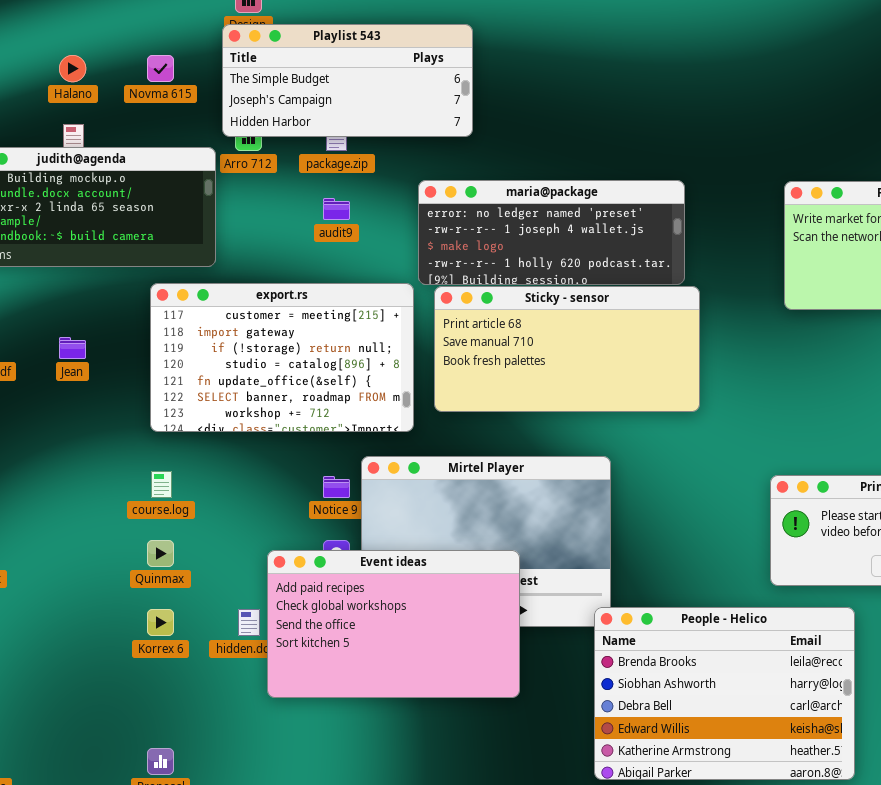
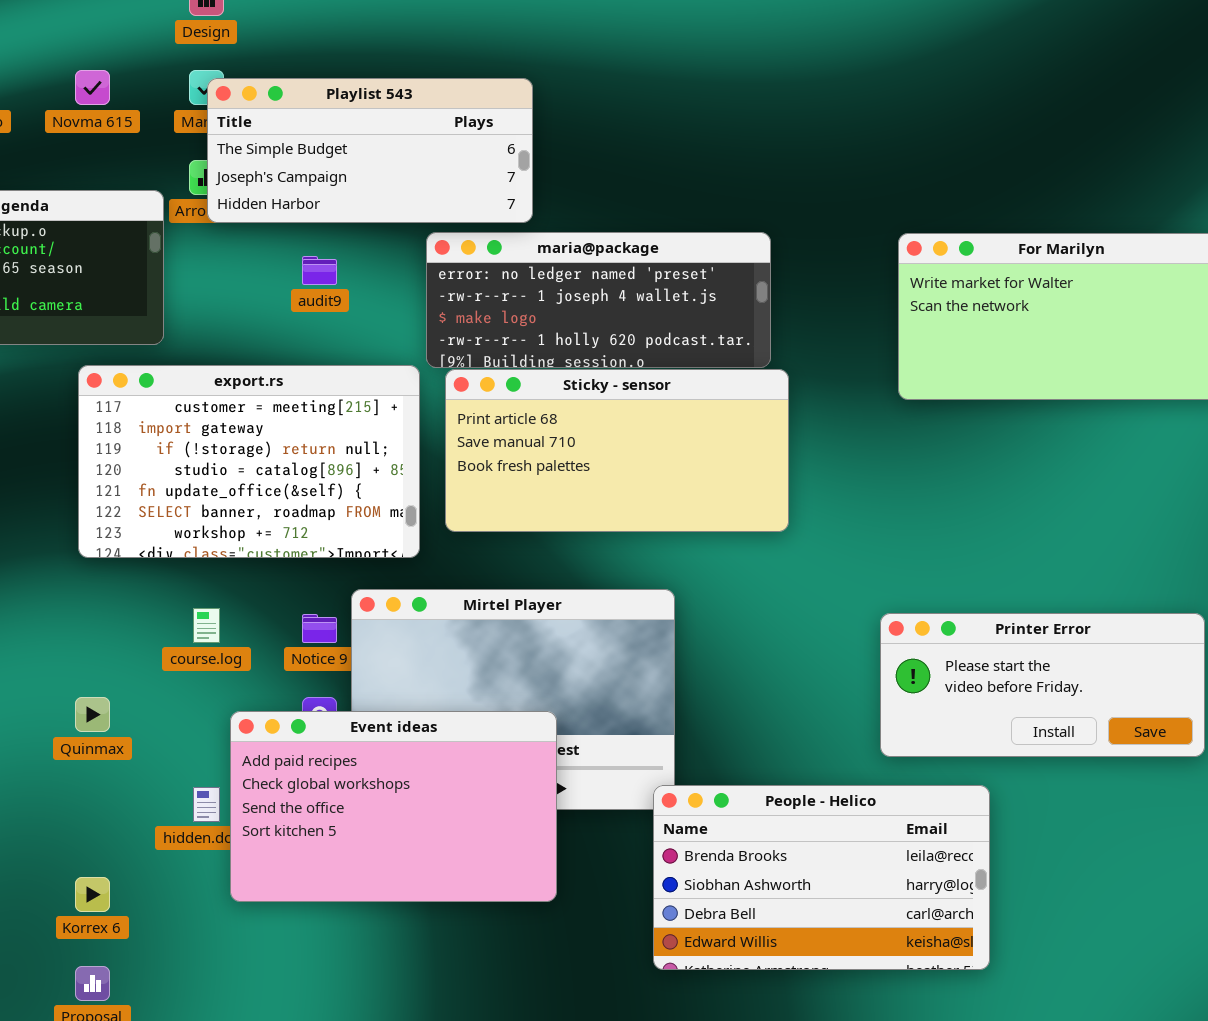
Playlist 543: [222,24,473,137] -> [207,78,533,223], moved
course.log: [151,471,172,498] -> [193,608,220,643], moved
People - Helico: [594,607,855,780] -> [653,785,990,970], resized
Korrex 6: [147,609,174,636] -> [75,877,110,912], moved

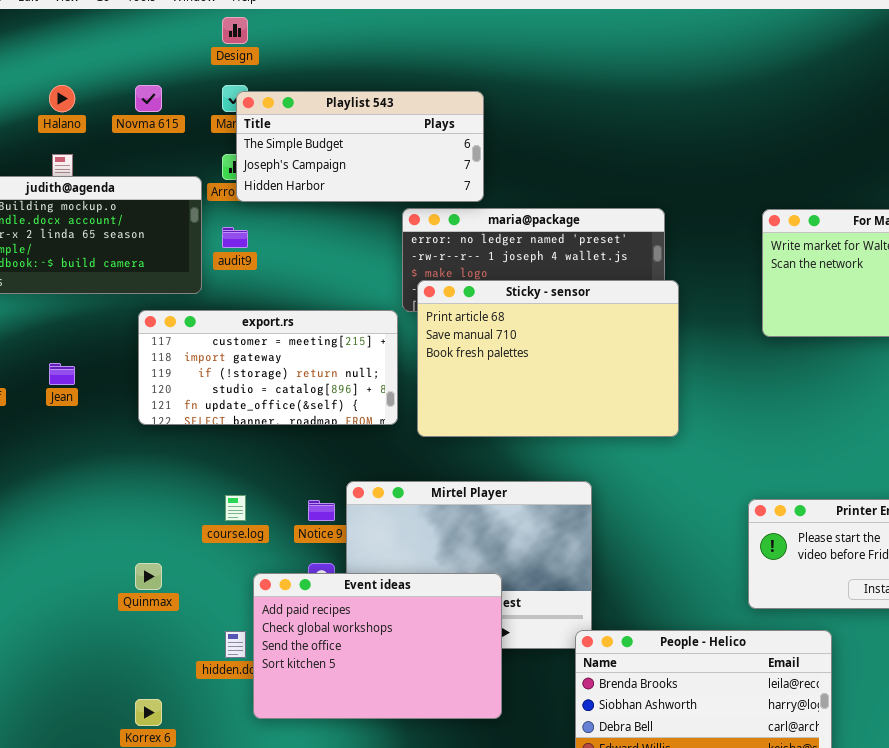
audit9: [302,256,337,285] -> [222,227,248,248], moved
export.rs: [78,365,420,558] -> [138,310,398,425], resized
Sticky - sensor: [445,369,789,532] -> [417,280,679,437], resized

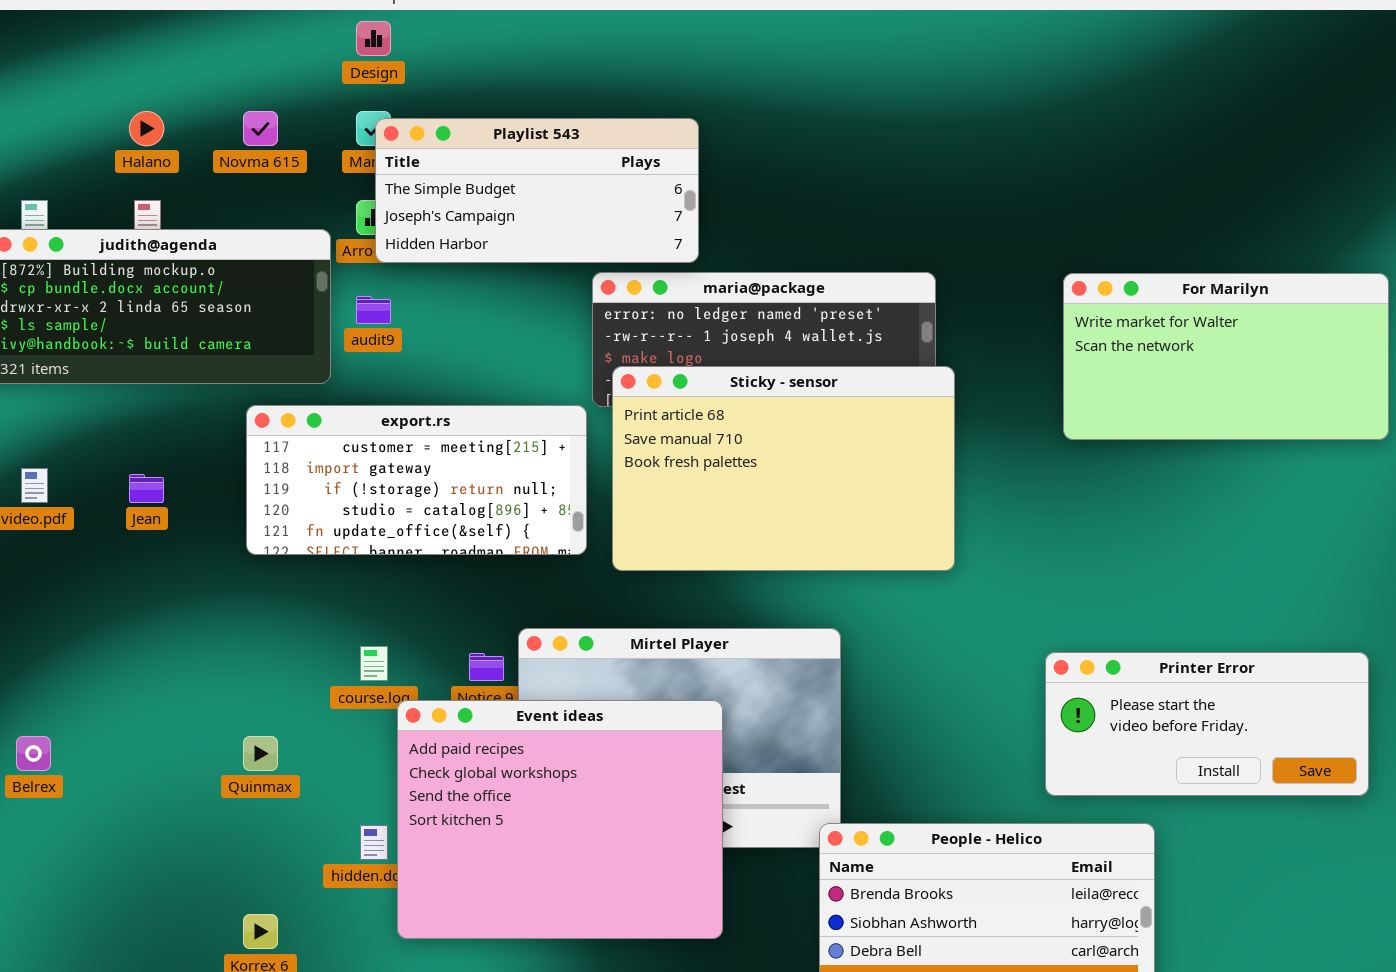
Event ideas: [253,573,502,719] -> [397,700,723,939], resized

